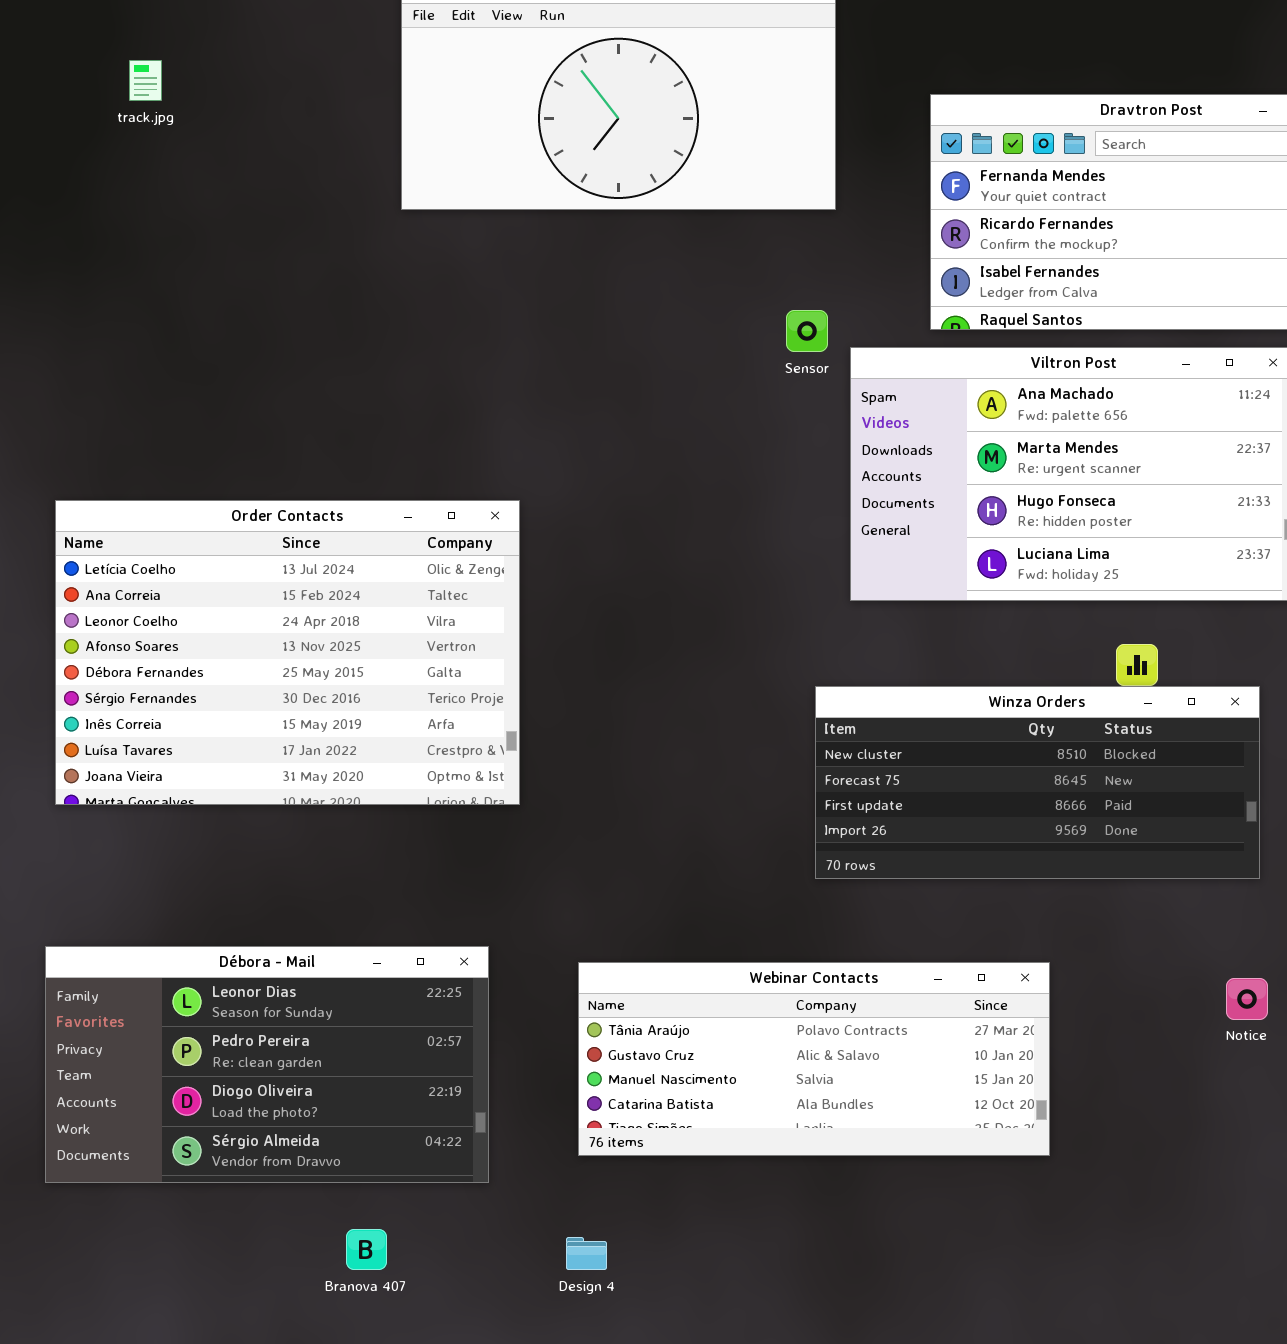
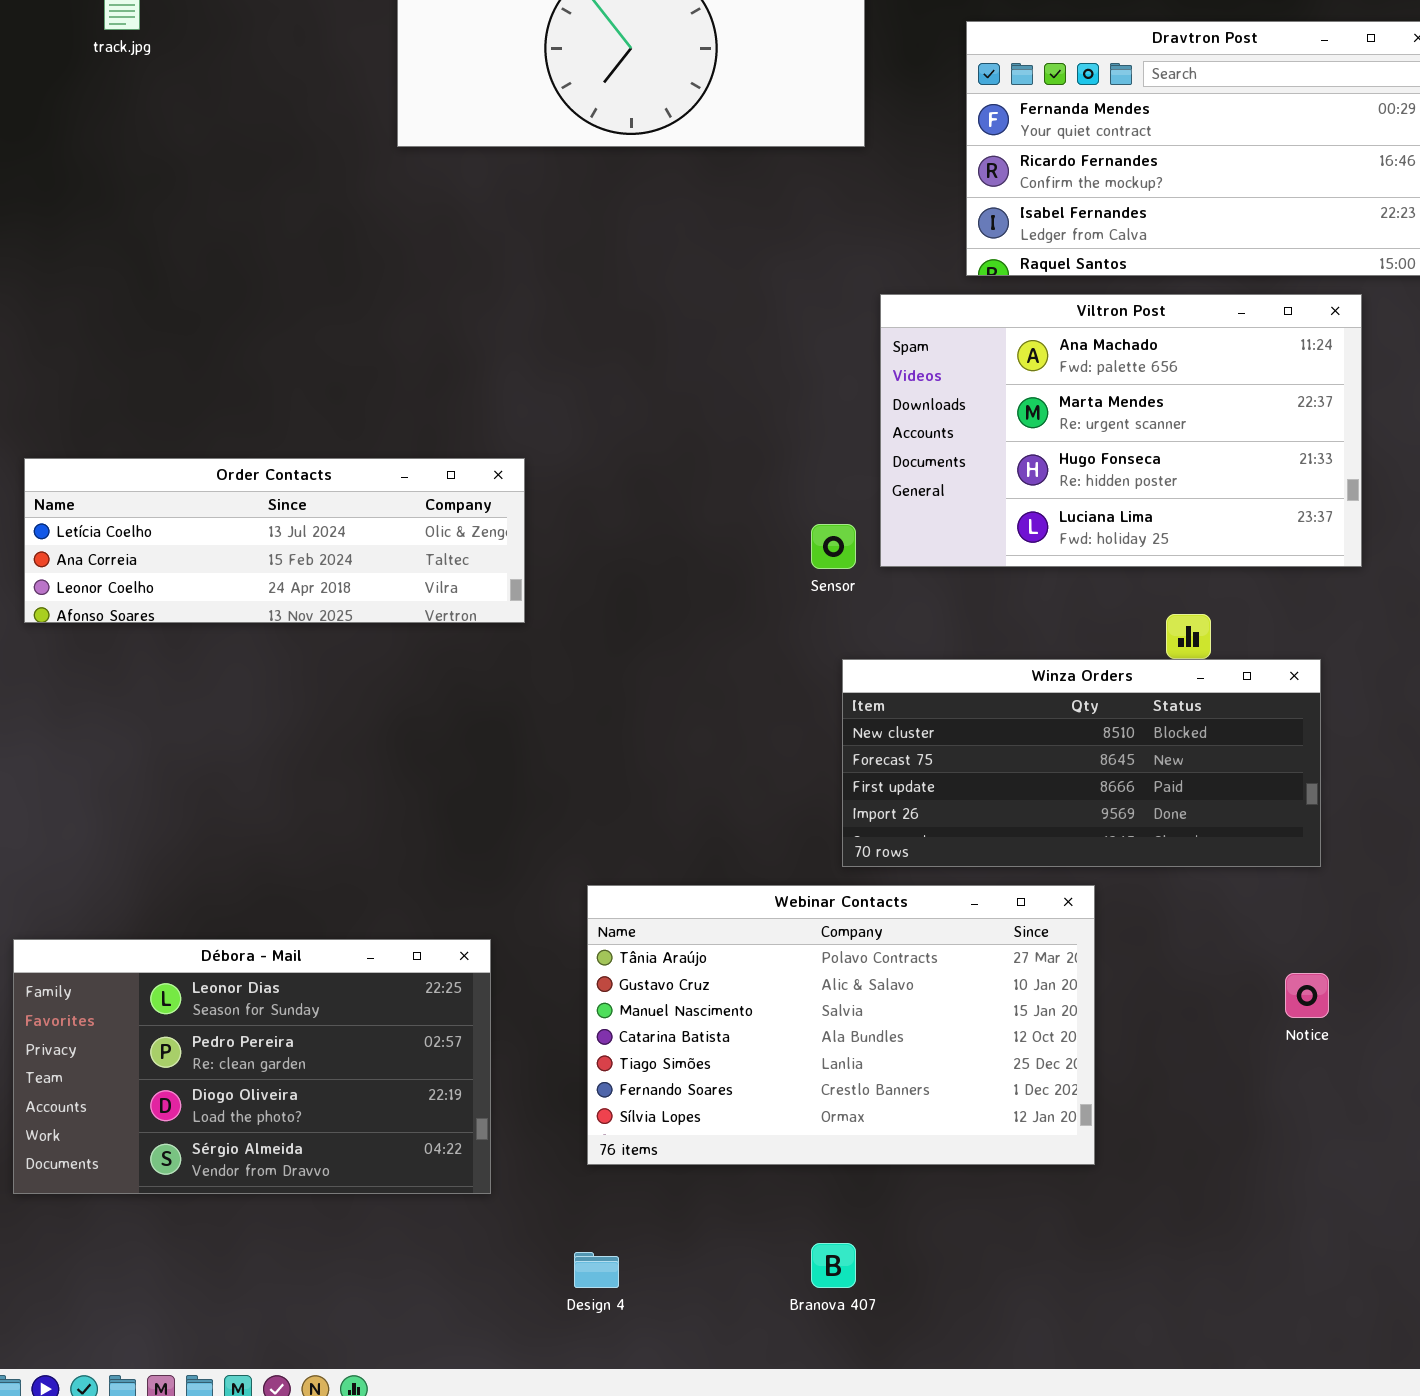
Sensor: [786,310,828,352] -> [811,524,856,569], moved
Order Contacts: [55,500,520,805] -> [24,458,525,623], resized
Webinar Contacts: [578,962,1050,1156] -> [587,885,1095,1165], resized
Branova 407: [346,1229,387,1270] -> [811,1243,856,1288], moved

